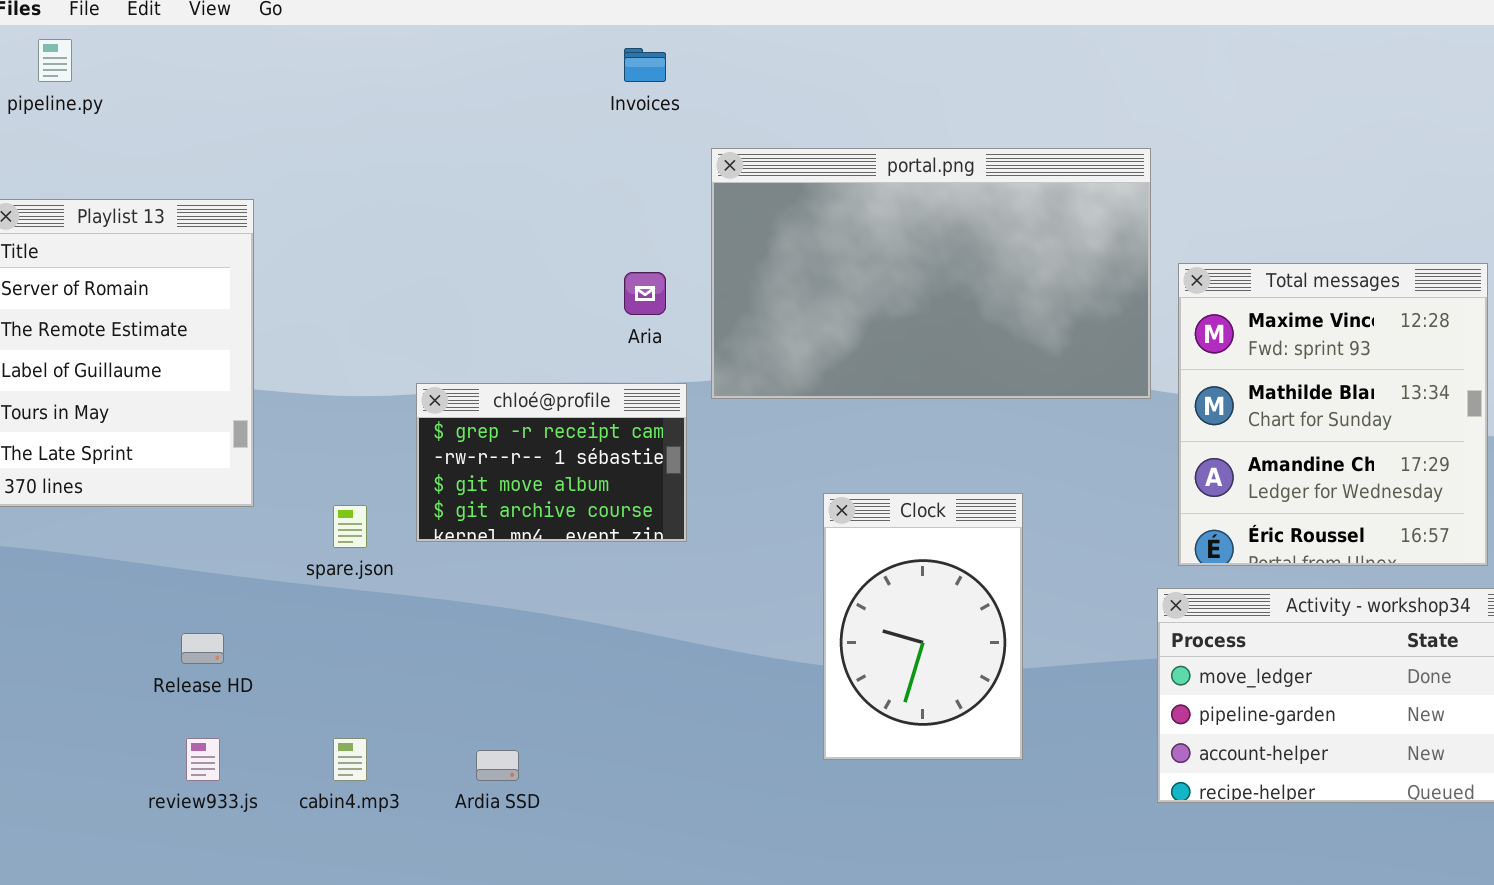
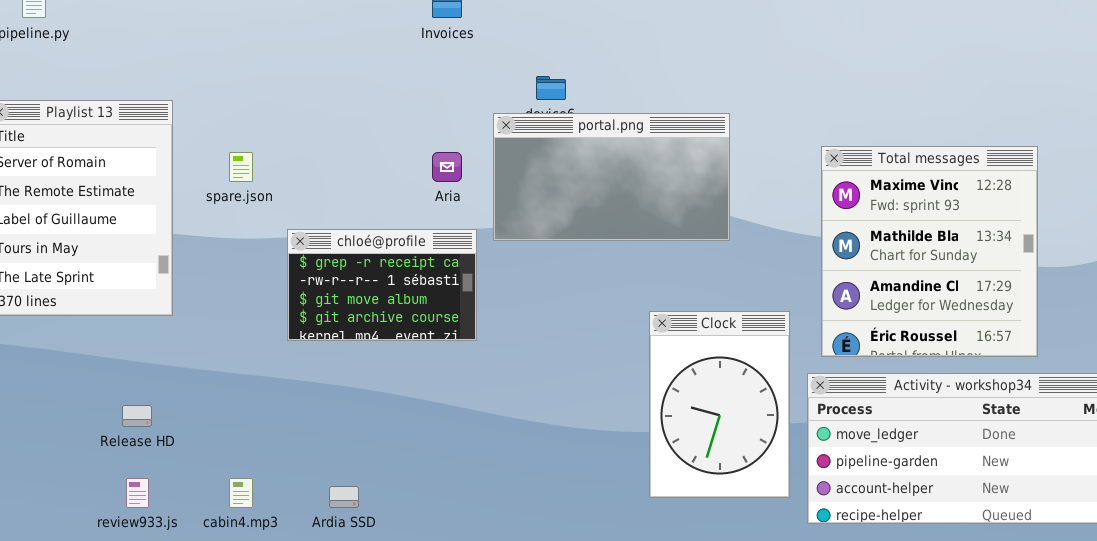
portal.png: [711,148,1151,399] -> [493,113,730,241], resized
Clock: [823,493,1023,760] -> [649,311,790,498], moved
spare.json: [333,505,367,548] -> [229,152,253,182], moved

